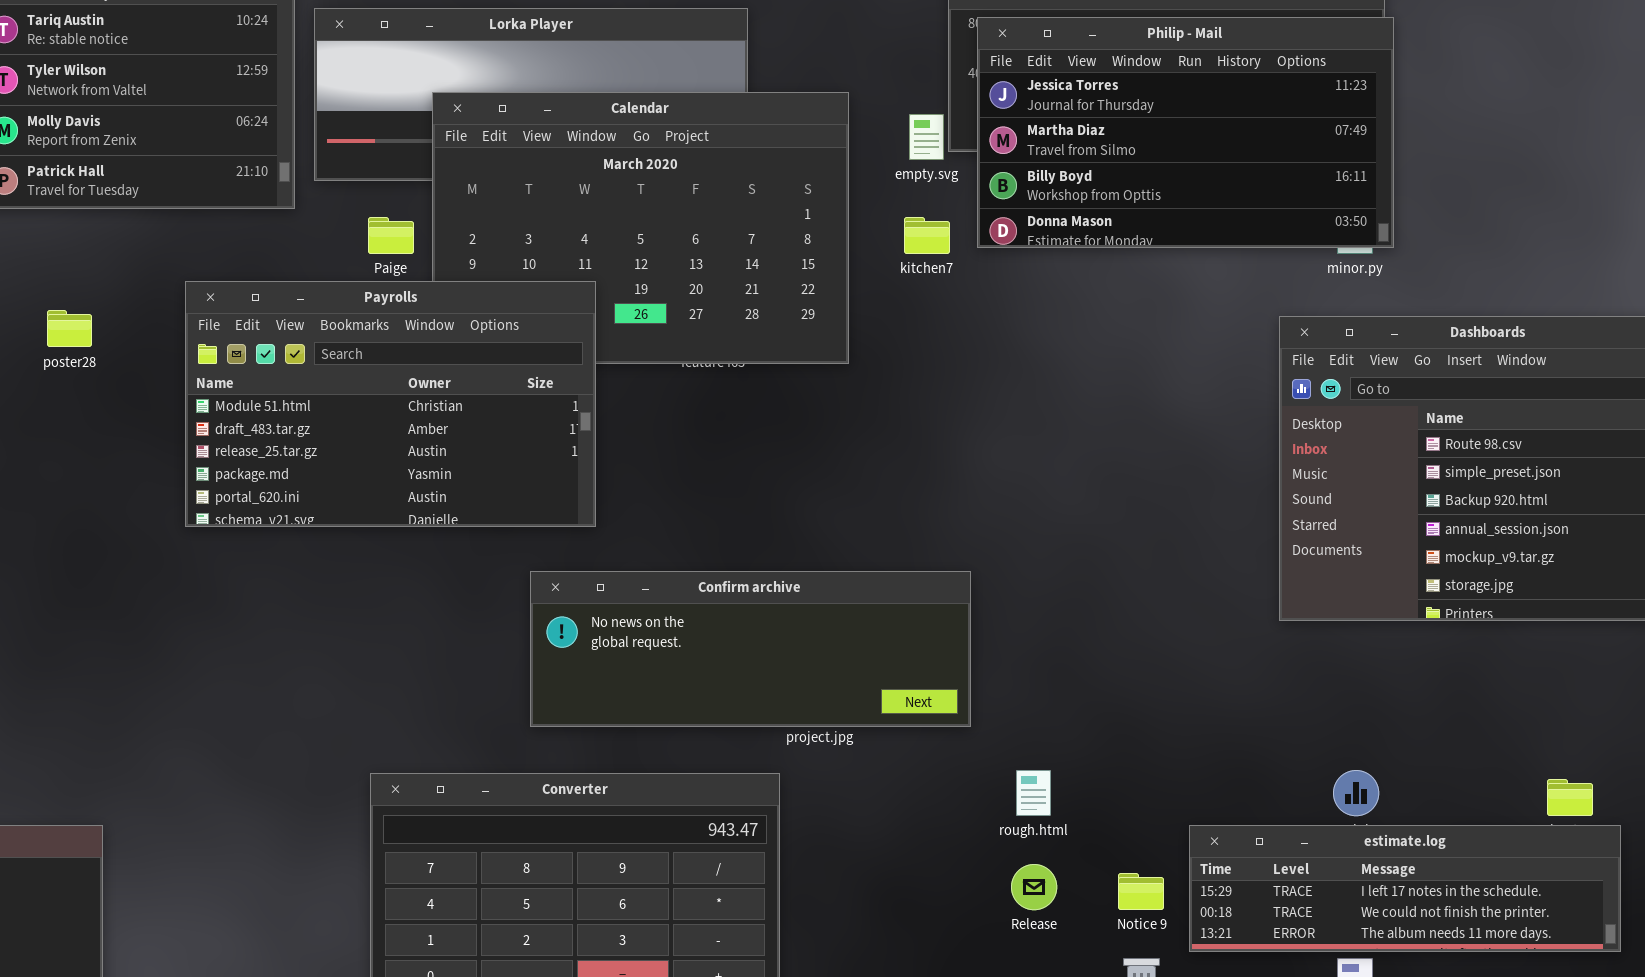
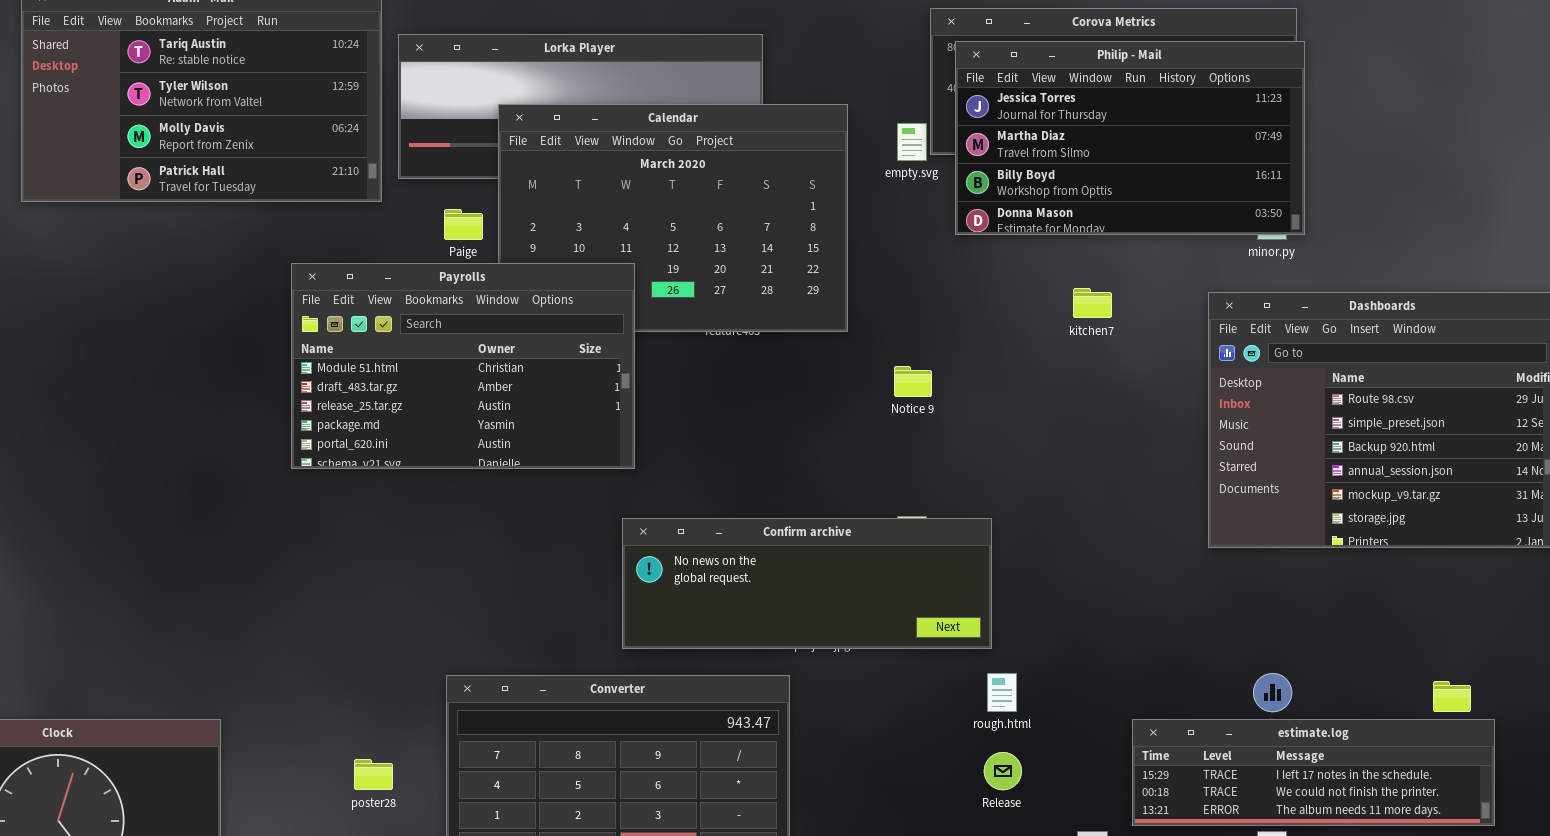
kitchen7: [904,217,950,254] -> [1073,288,1112,318], moved
poster28: [47,310,92,347] -> [354,759,393,790], moved
Confirm archive: [530,571,971,727] -> [622,518,992,649], moved
Notice 9: [1118,873,1164,910] -> [894,366,932,397], moved

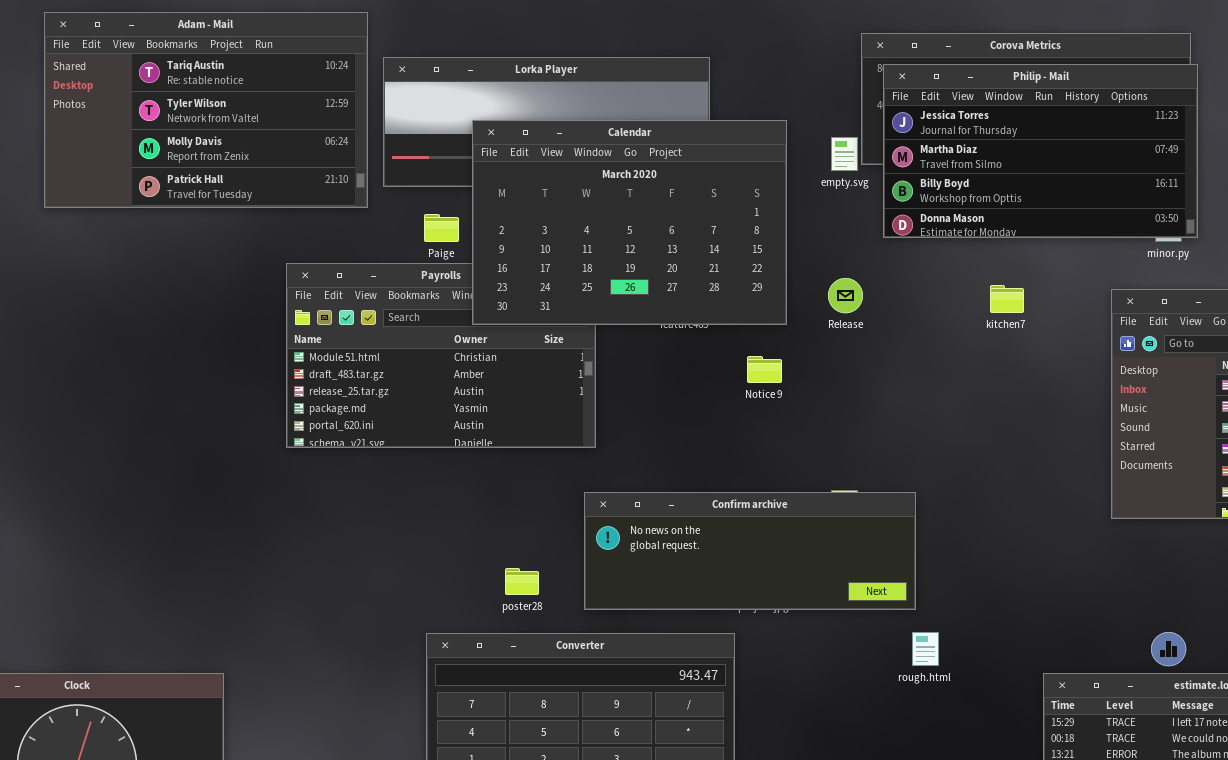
Calendar: [498,104,848,332] -> [472,120,787,325], raised
Notice 9: [894,366,932,397] -> [747,356,782,383], moved
Release: [984,752,1022,790] -> [828,278,863,313], moved
poster28: [354,759,393,790] -> [505,568,539,595], moved

